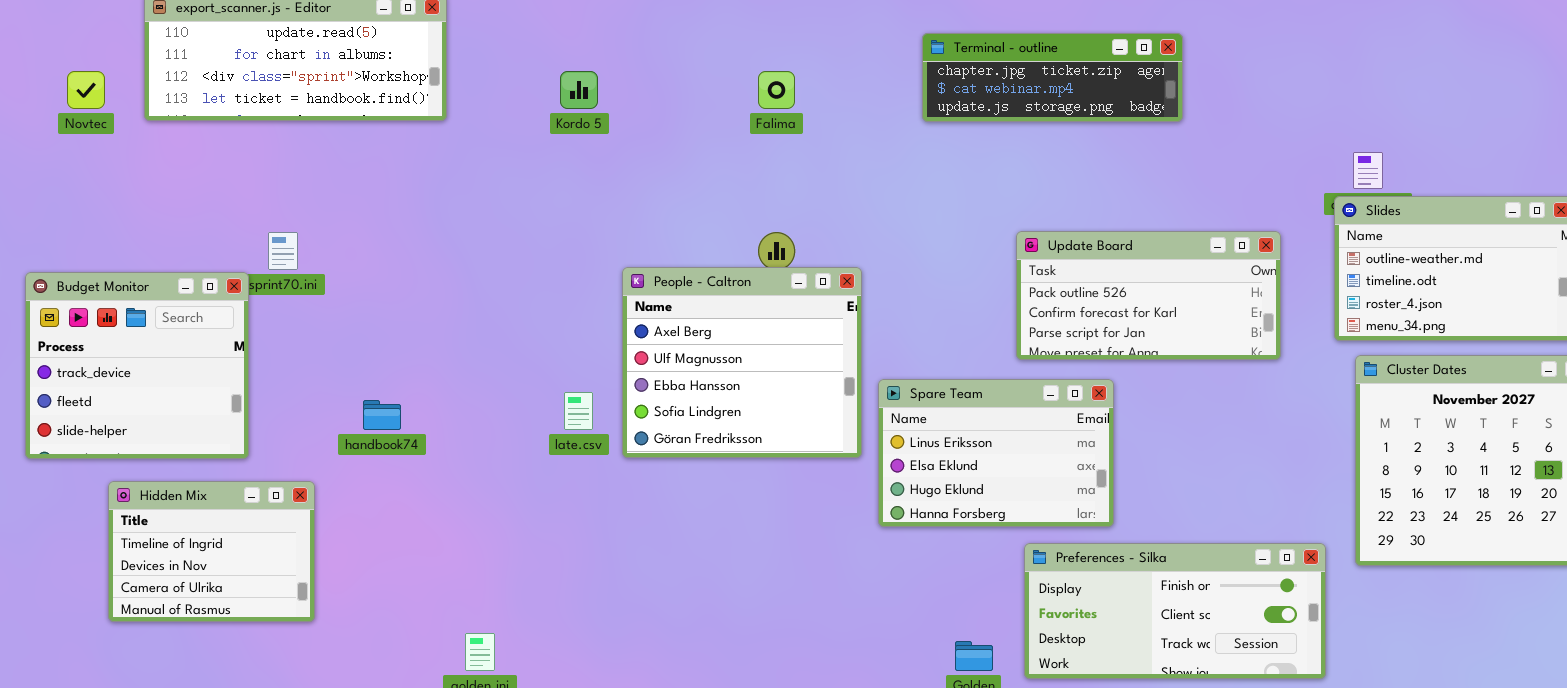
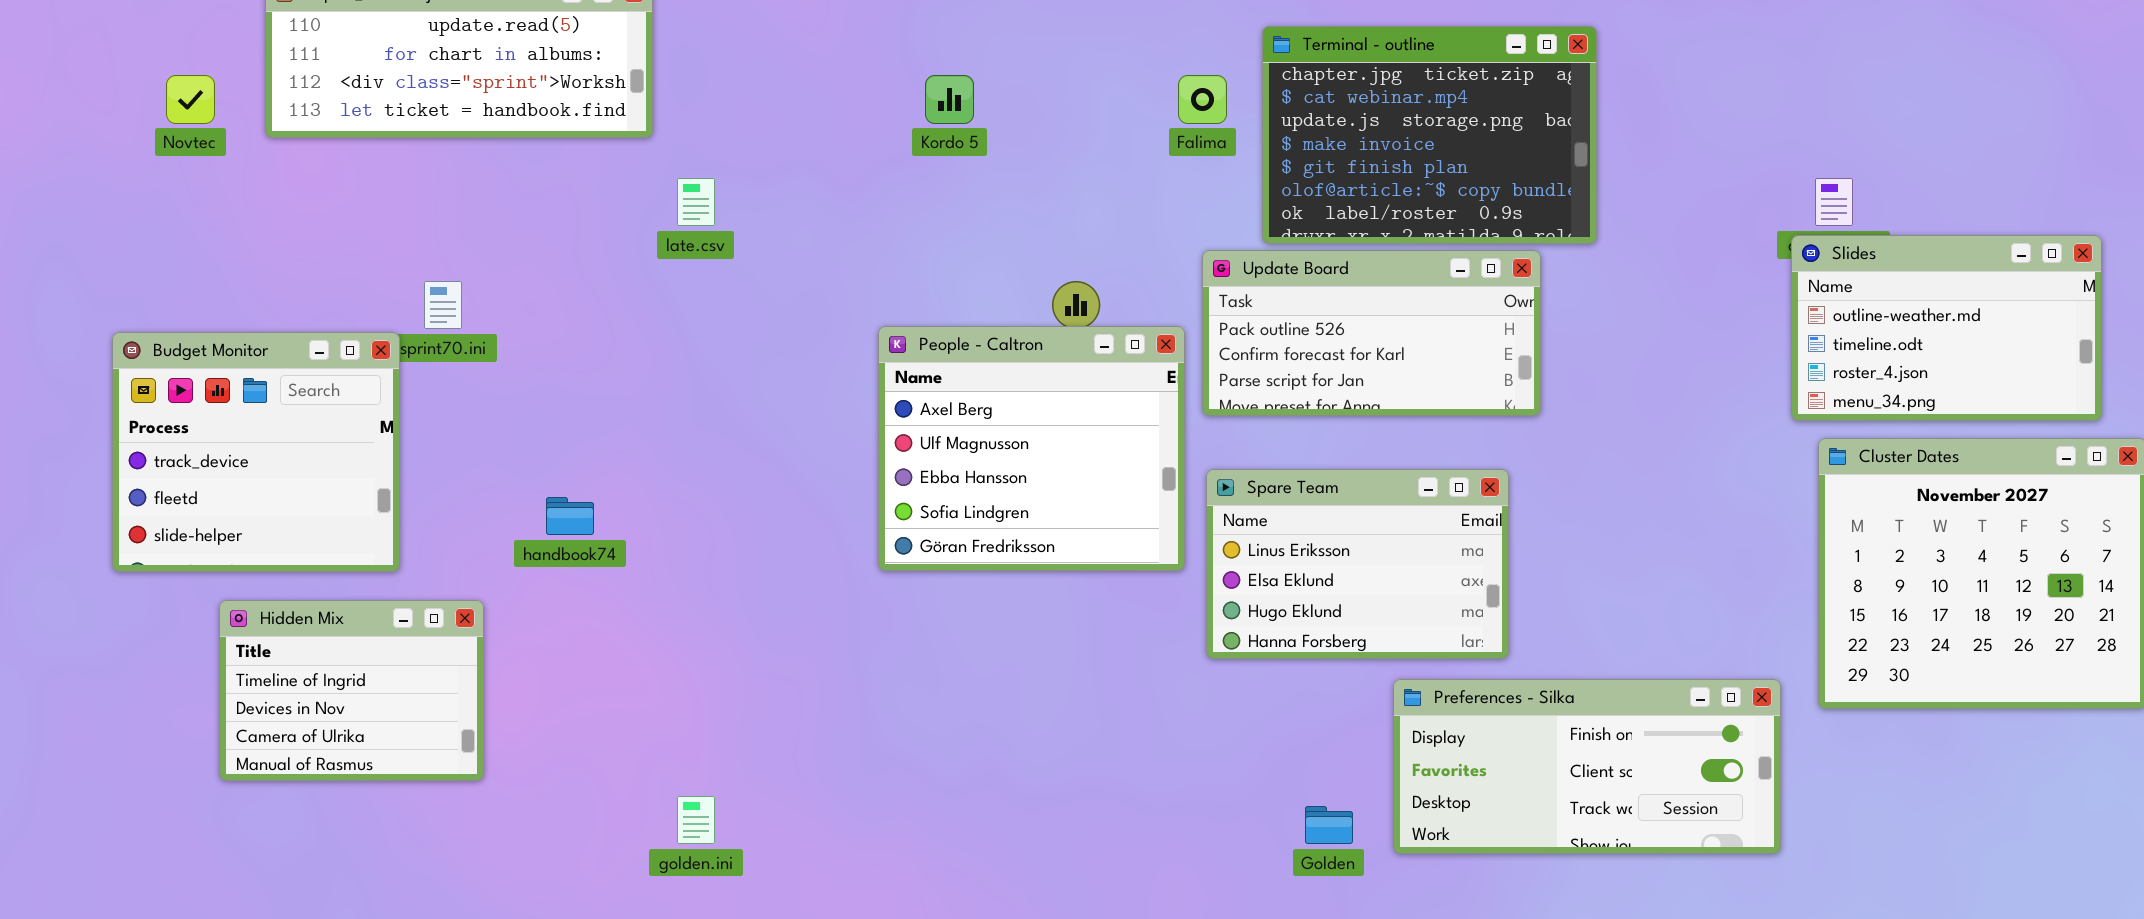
Terminal - outline: [922,33,1183,122] -> [1262,26,1597,244], resized
Kordo 5: [560,71,598,109] -> [925,75,974,124], moved
Falima: [758,71,795,109] -> [1178,75,1227,124], moved
Update Board: [1016,231,1281,360] -> [1202,250,1541,416], moved
late.csv: [564,392,593,430] -> [677,178,715,226], moved

